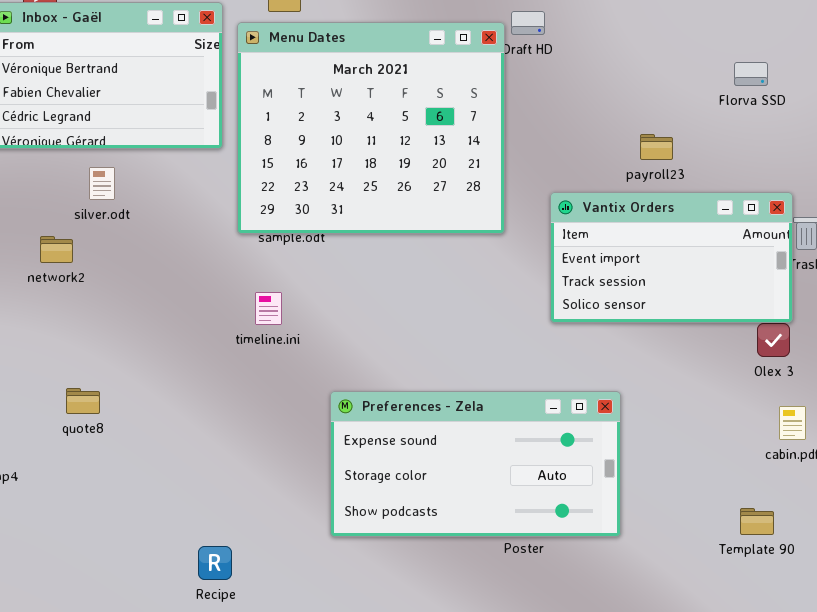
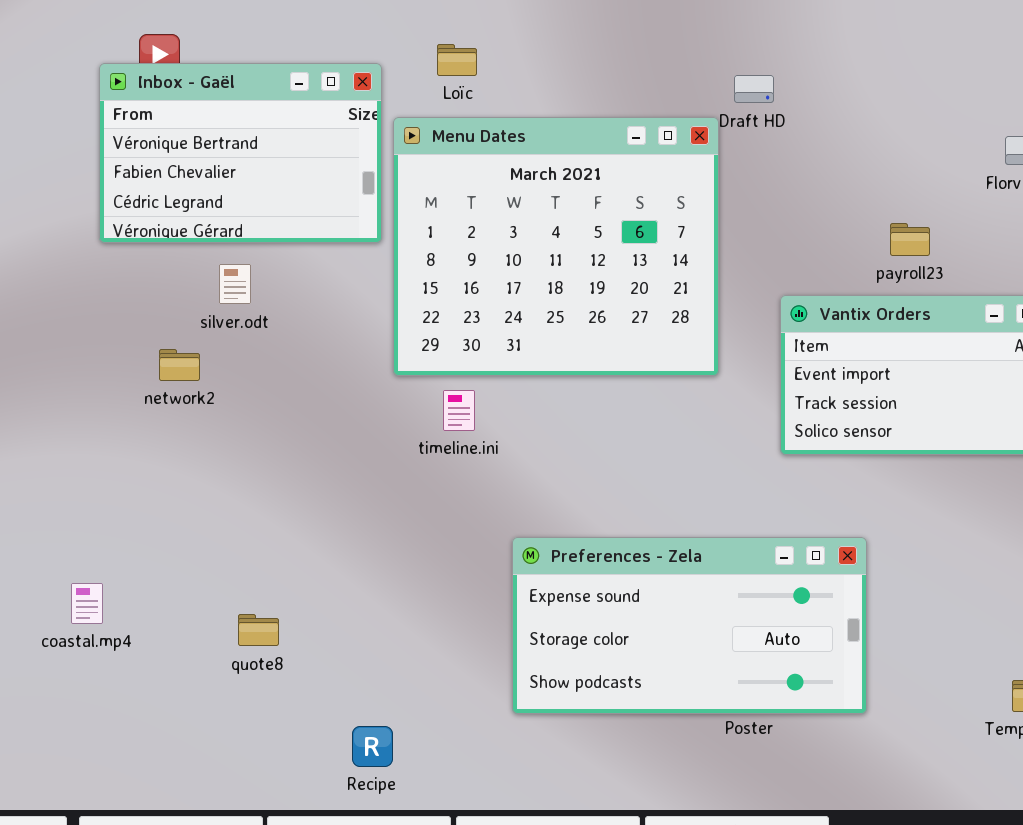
Menu Dates: [237,22,505,234] -> [393,117,719,376], moved
timeline.ini: [255,292,282,325] -> [443,390,475,431], moved
quote8: [66,388,100,414] -> [238,614,279,646], moved

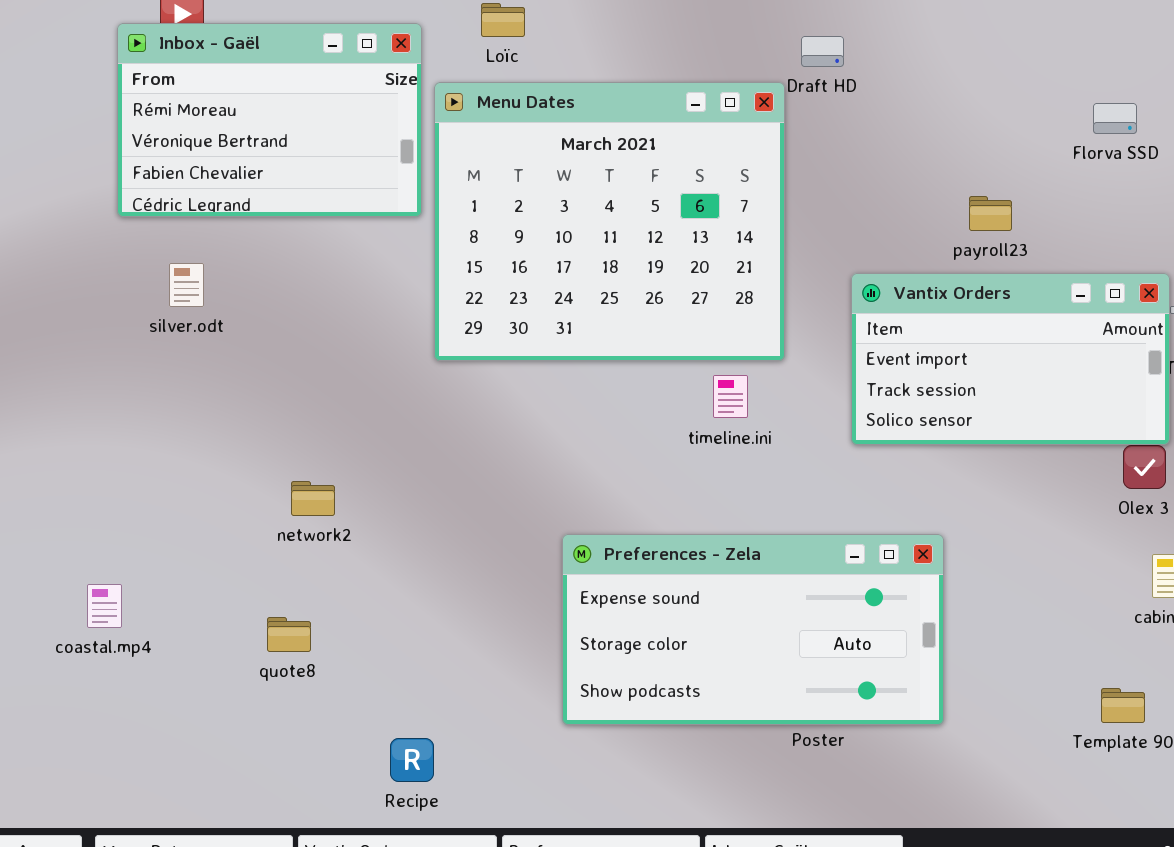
Inbox - Gaël: [99,63,382,243] -> [117,23,422,217], scrolled up 1 row
silver.odt: [219,264,251,304] -> [169,263,204,307], moved
network2: [159,349,200,381] -> [291,481,335,516], moved
timeline.ini: [443,390,475,431] -> [713,375,748,418], moved

